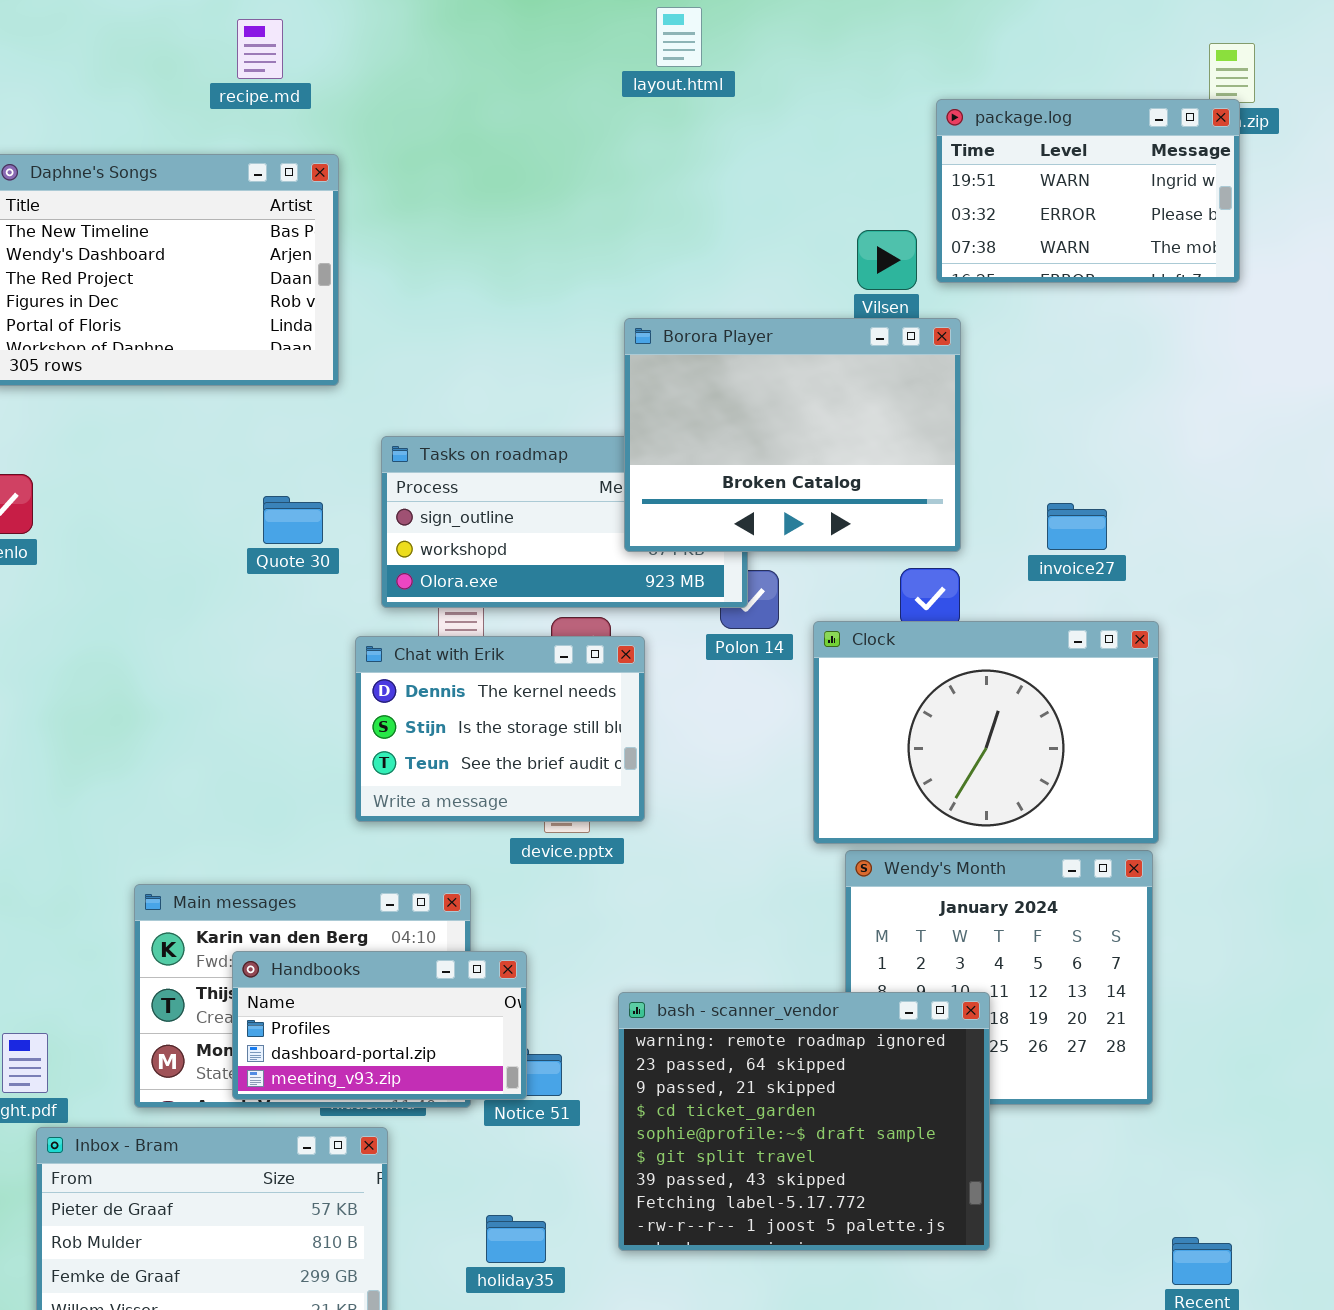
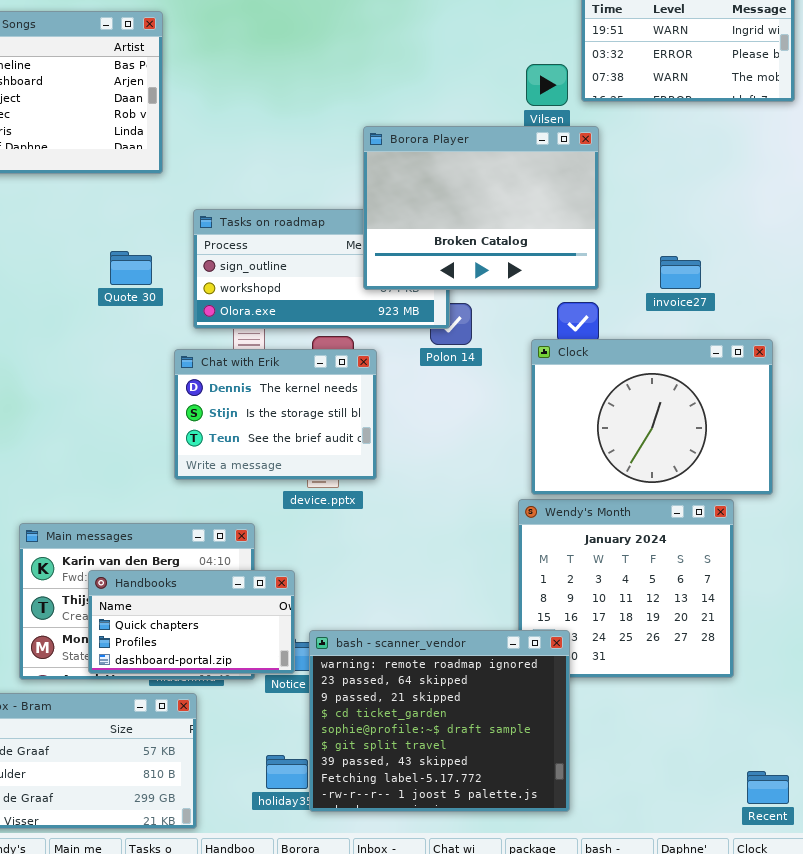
Clock: [813,621,1159,844] -> [531,339,773,495], moved
Handbooks: [232,951,527,1100] -> [88,570,295,674], scrolled up 1 row
bash - scanner_vendor: [618,992,990,1251] -> [309,630,570,812], moved

